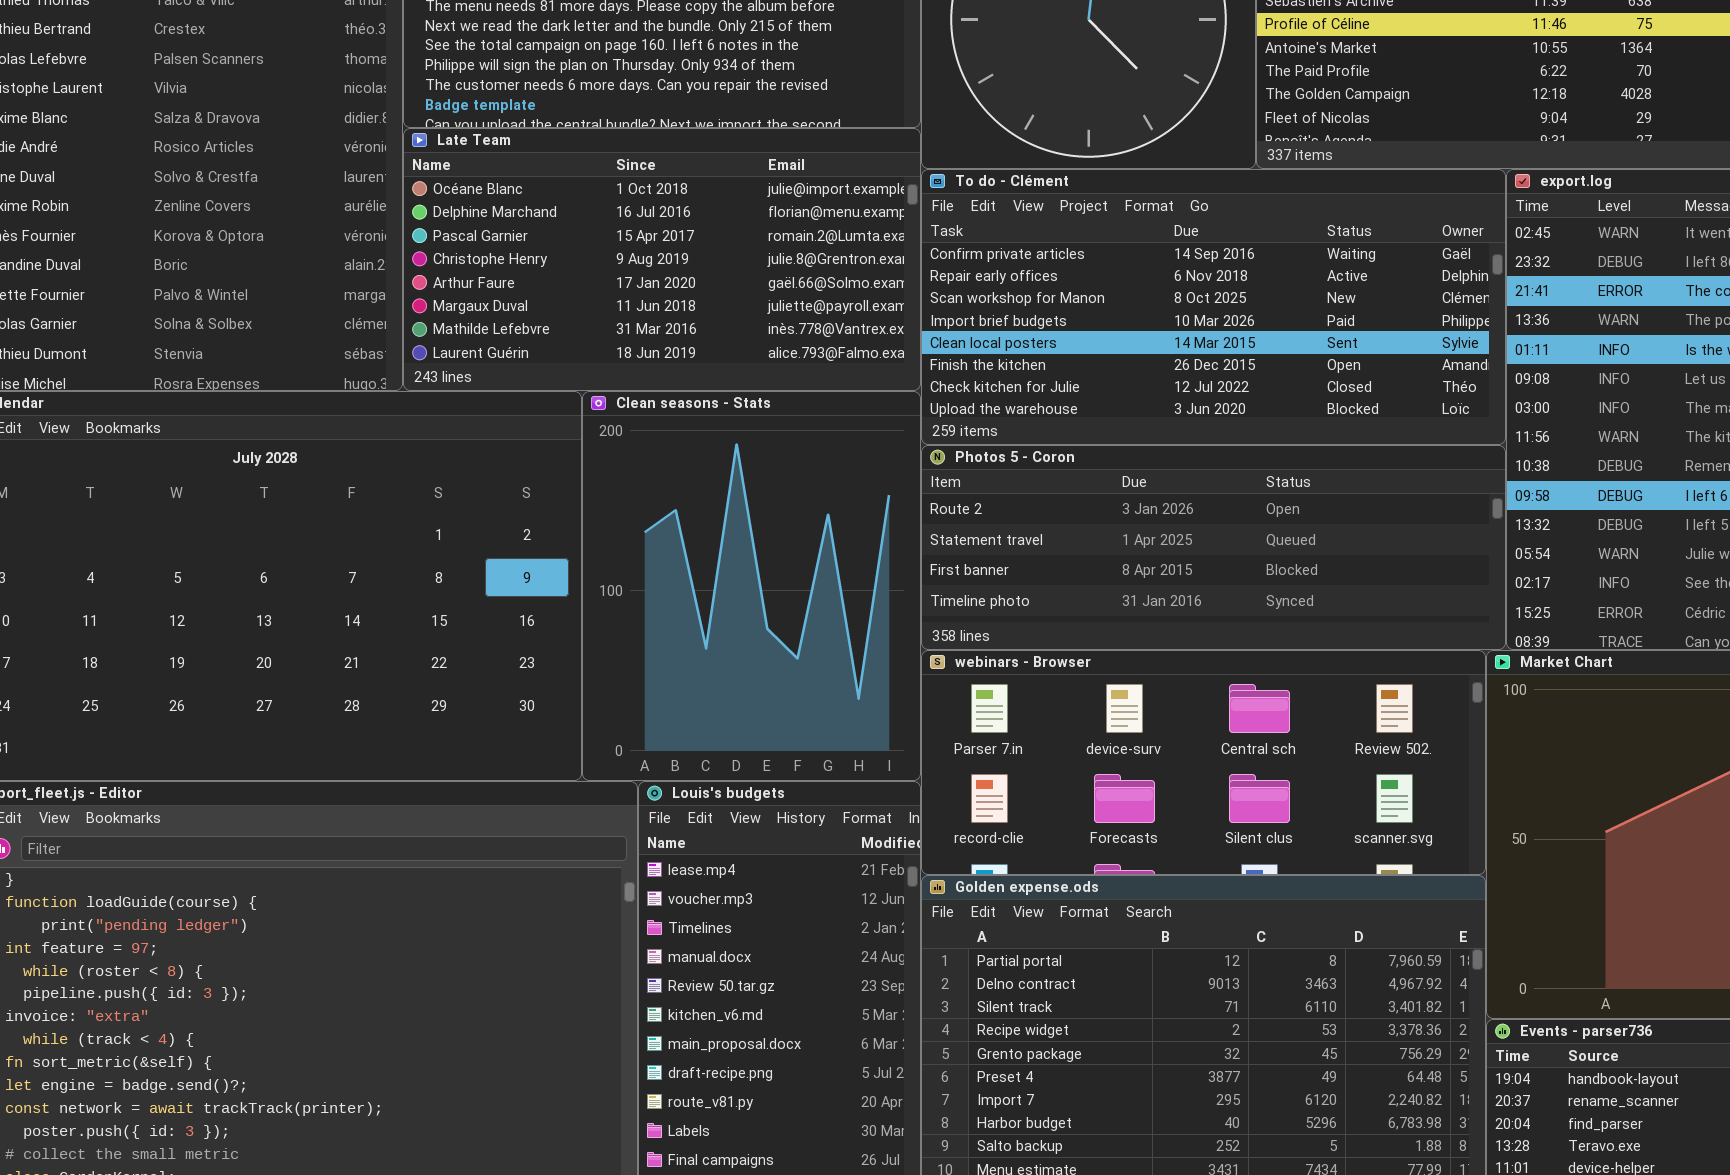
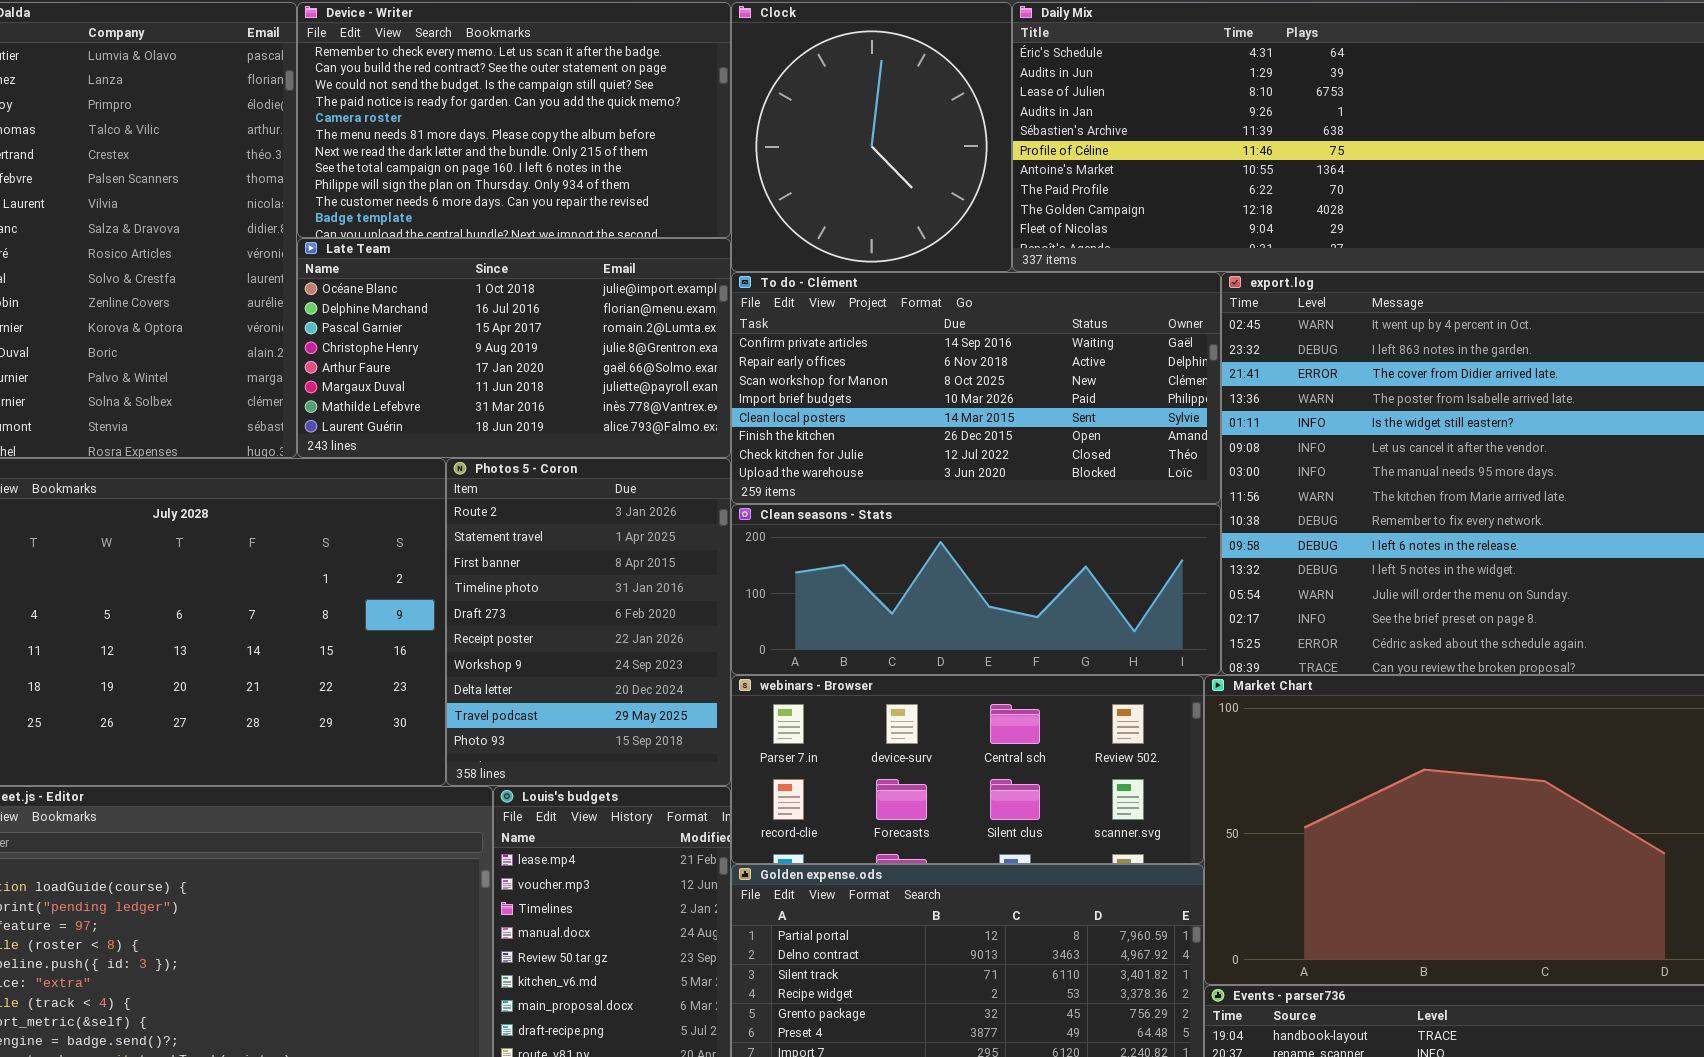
Clean seasons - Stats: [582,391,921,781] -> [731,504,1221,675], moved, resized
Photos 5 - Coron: [921,445,1506,650] -> [446,458,731,786], moved, resized

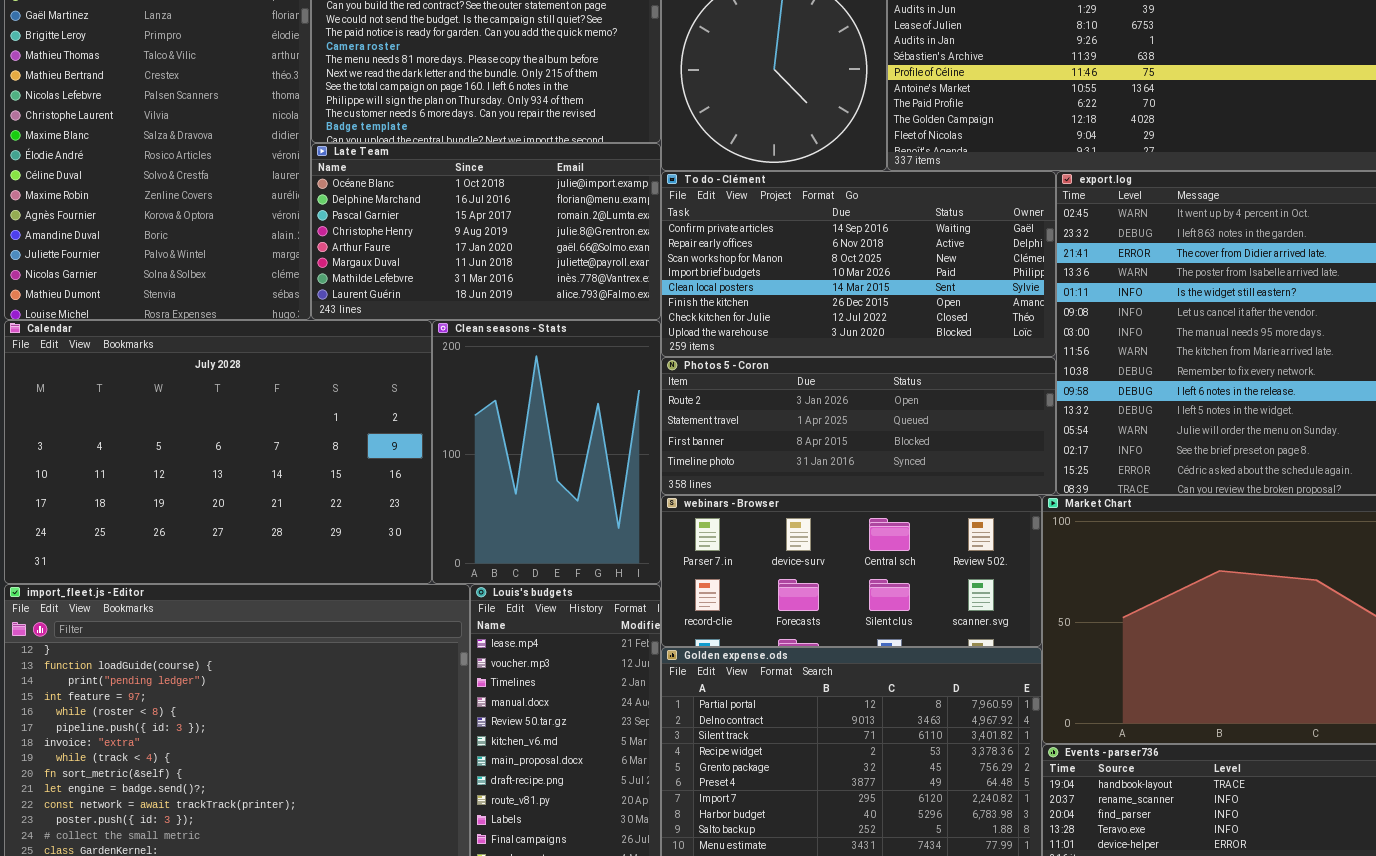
Photos 5 - Coron: [446,458,731,786] -> [661,357,1056,495], moved, resized
Clean seasons - Stats: [731,504,1221,675] -> [432,320,661,584], moved, resized

